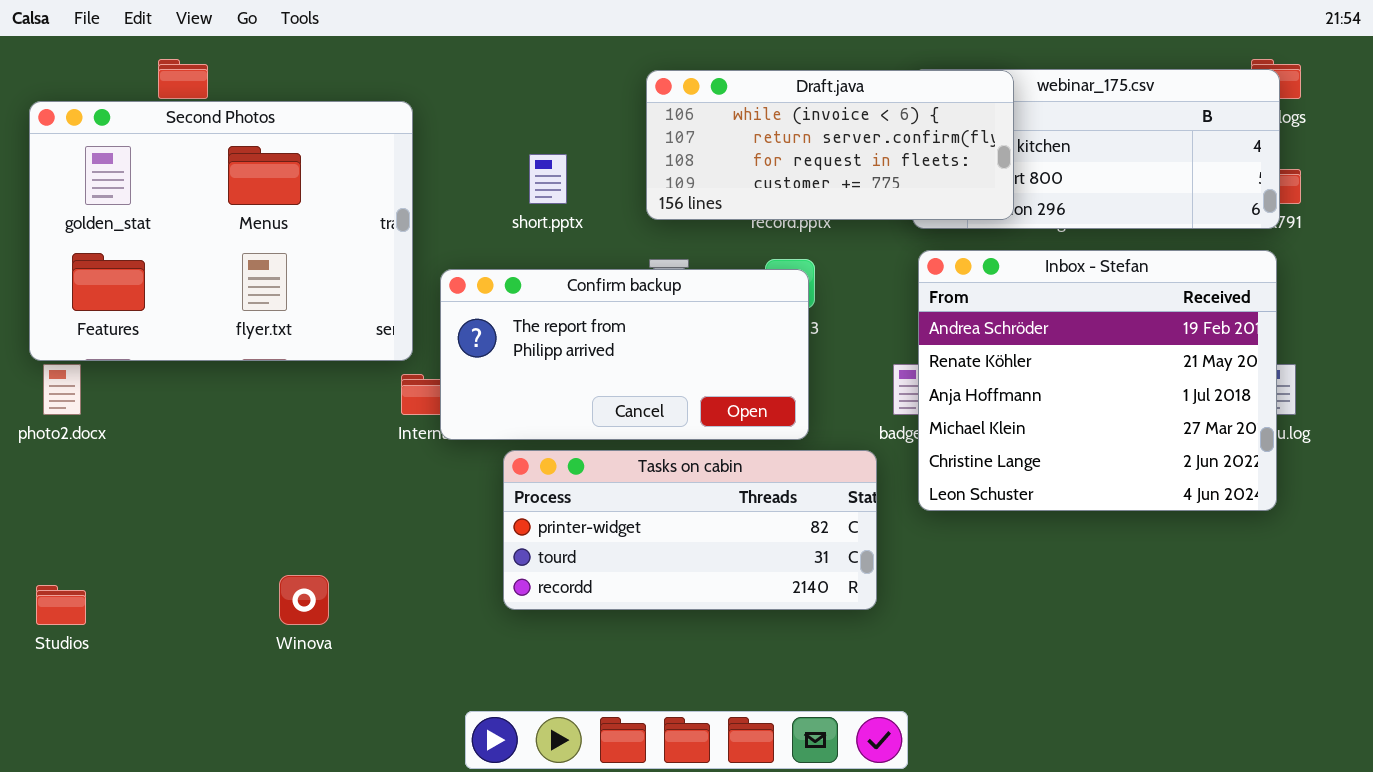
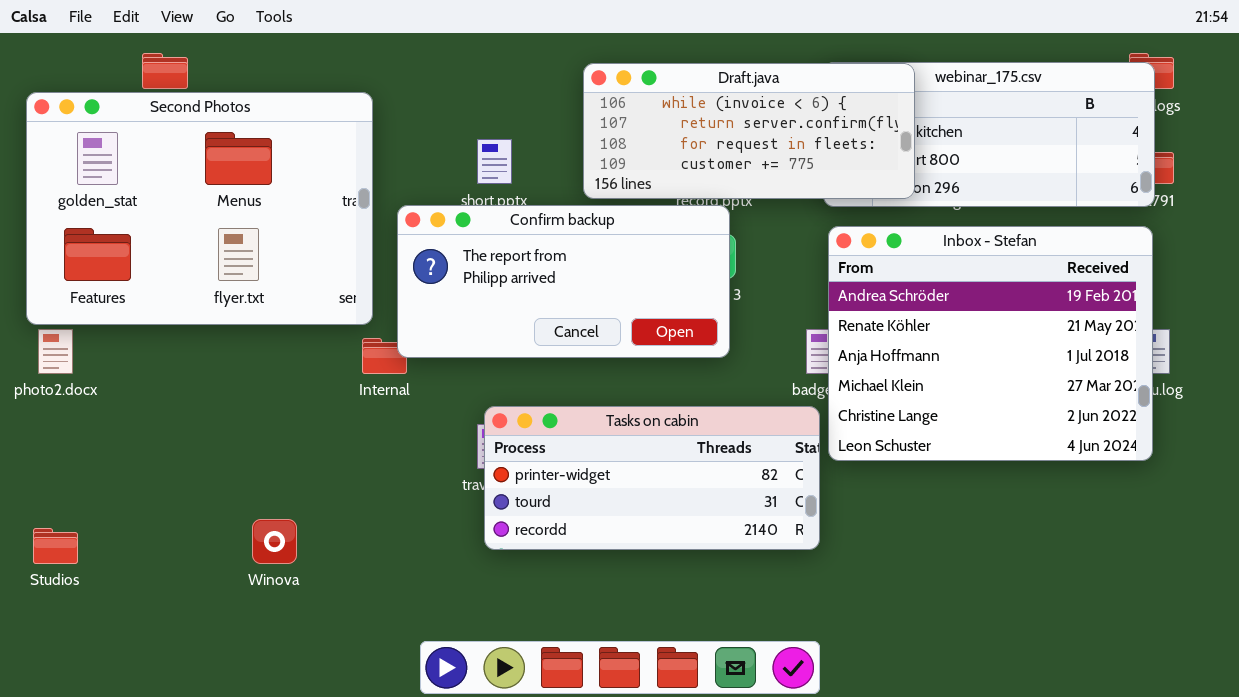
Confirm backup: [440,269,809,440] -> [397,205,730,358], moved
Tasks on cabin: [503,450,877,610] -> [484,406,820,550], moved

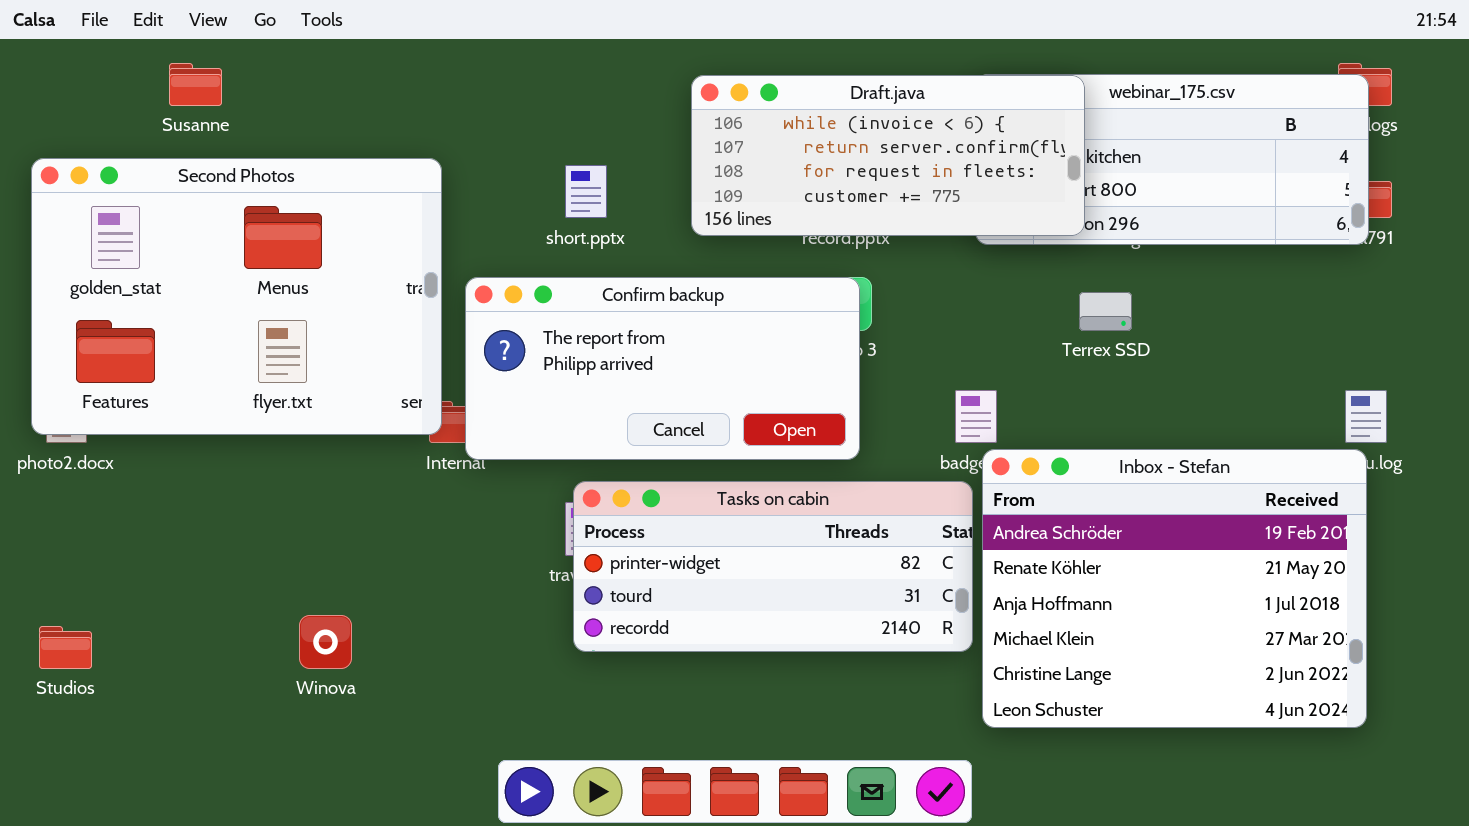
Second Photos: [26,92,373,325] -> [31,158,442,435], moved
Confirm backup: [397,205,730,358] -> [465,277,860,460], moved
Inbox - Stefan: [828,226,1153,461] -> [982,449,1367,728], moved

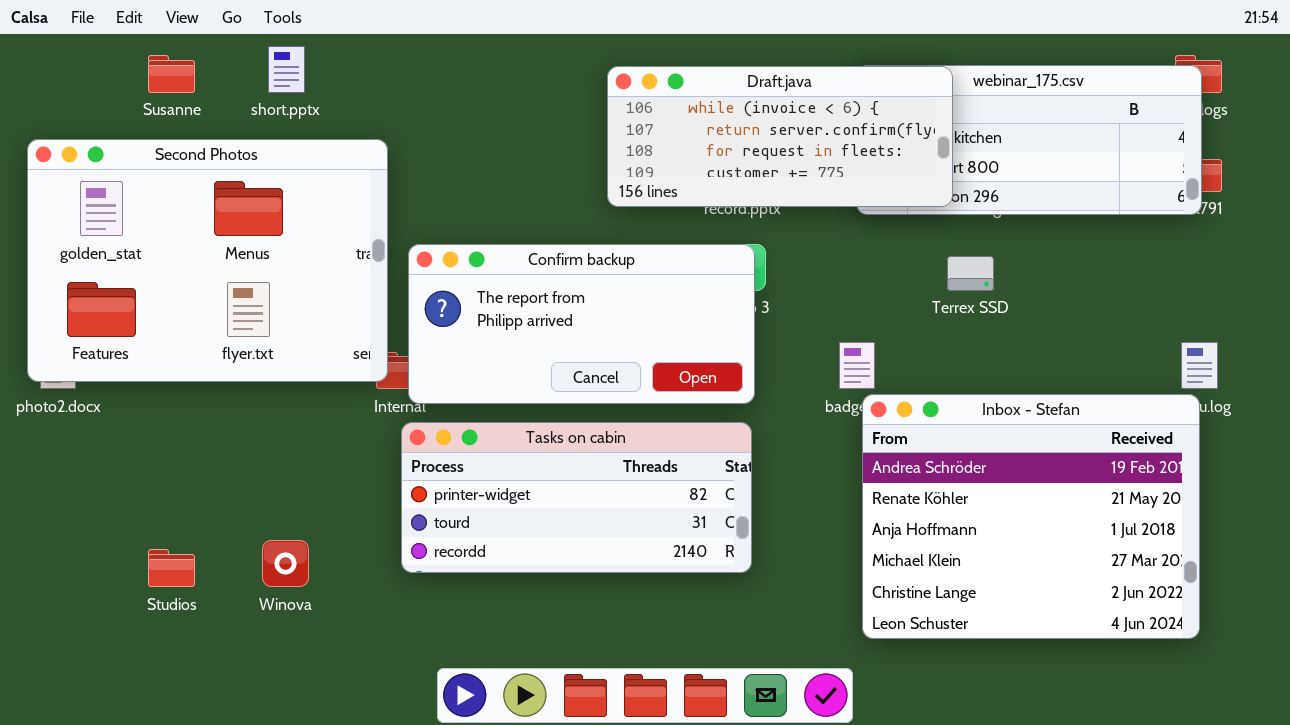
short.pptx: [565,165,607,218] -> [268,46,305,93], moved
Tasks on cabin: [573,481,973,652] -> [401,422,752,573], moved
Studios: [39,626,92,669] -> [148,549,195,587], moved

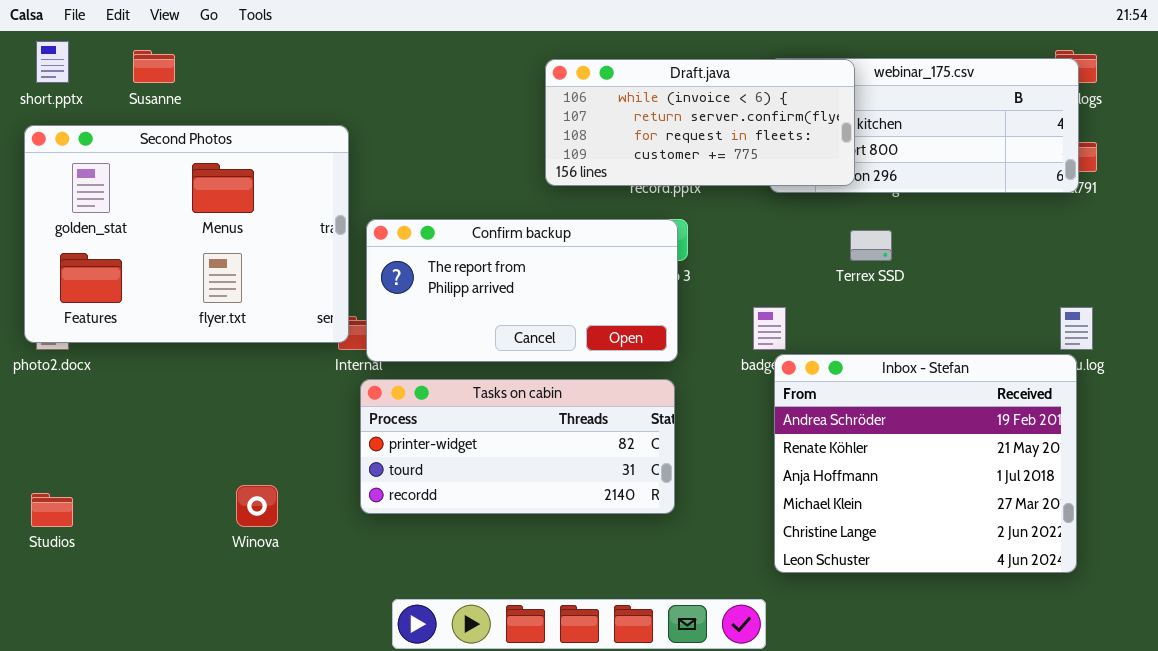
short.pptx: [268,46,305,93] -> [36,41,69,83], moved
Studios: [148,549,195,587] -> [31,493,73,527], moved

